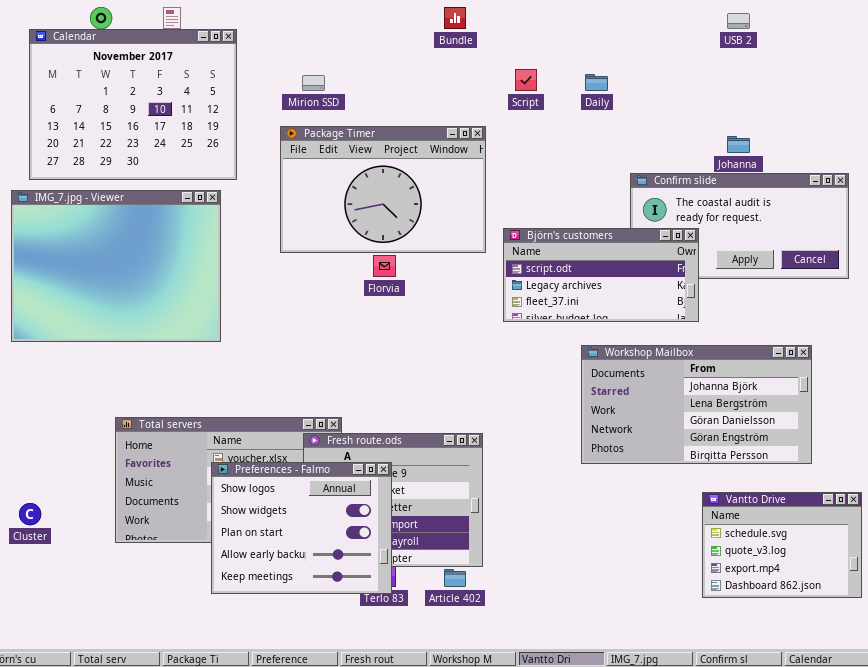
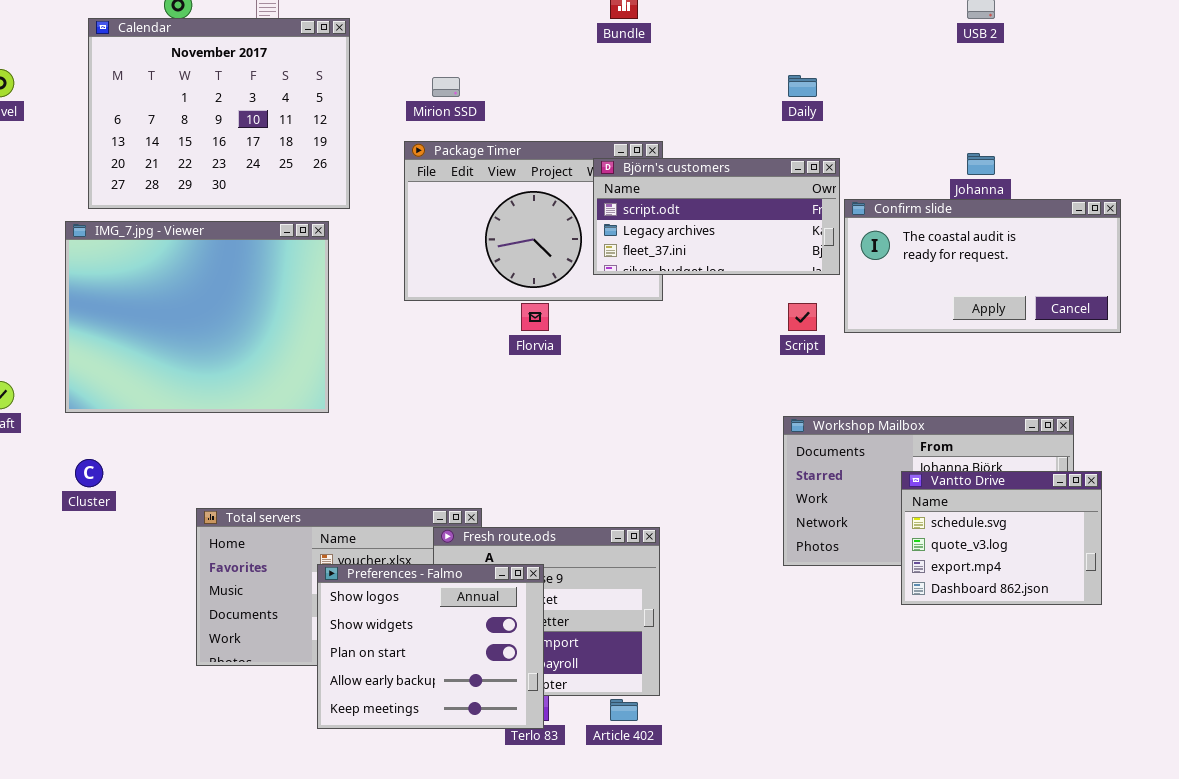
Script: [515,69,537,91] -> [788,303,817,331], moved
Björn's customers: [503,228,699,322] -> [593,158,840,275], moved
Vantto Drive: [702,492,862,598] -> [901,471,1102,605], moved
Cluster: [19,503,41,525] -> [75,459,103,487], moved

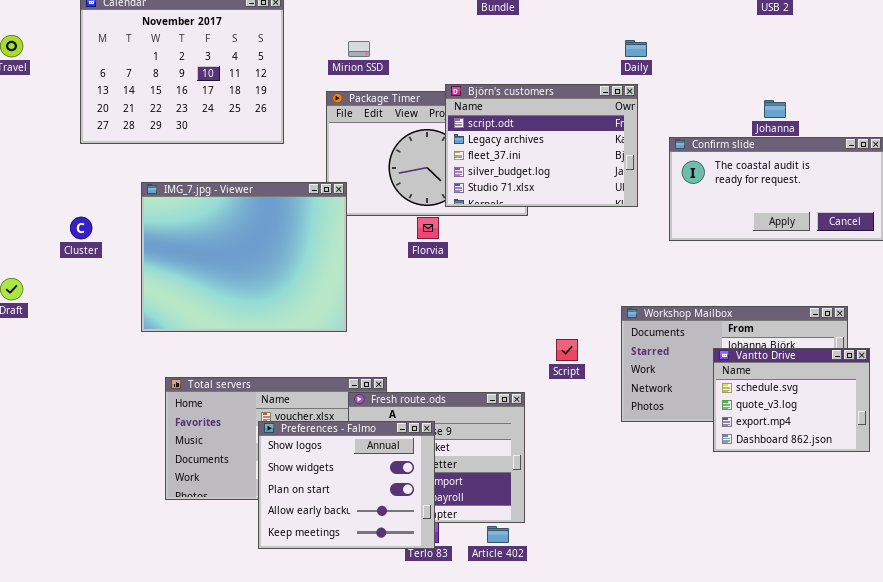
Björn's customers: [593,158,840,275] -> [445,84,638,207], moved, resized
IMG_7.jpg - Viewer: [65,221,329,413] -> [141,182,347,332], moved
Script: [788,303,817,331] -> [556,339,578,361], moved
Cluster: [75,459,103,487] -> [70,217,92,239], moved

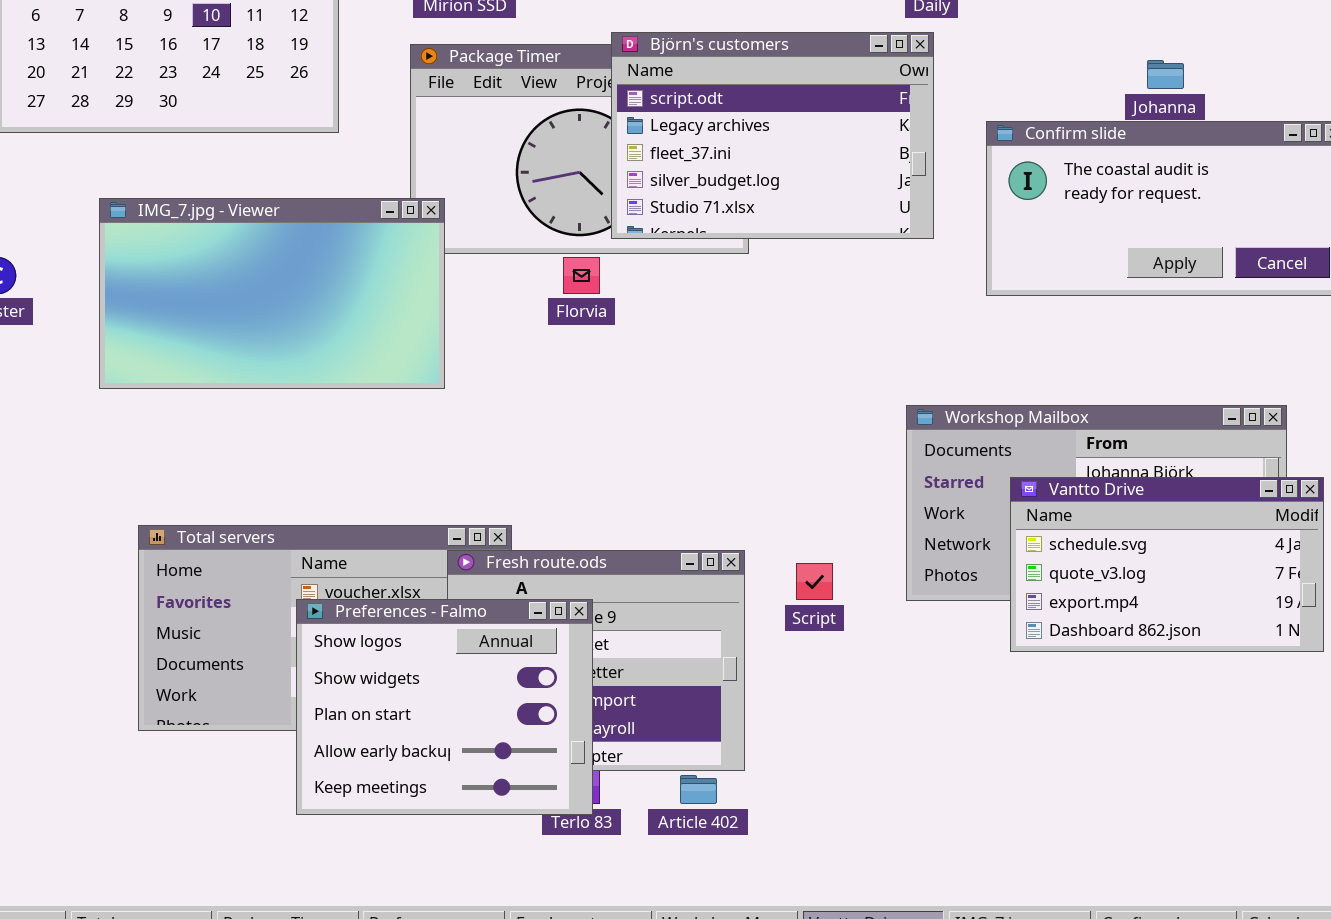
IMG_7.jpg - Viewer: [141,182,347,332] -> [99,198,445,389], resized
Script: [556,339,578,361] -> [796,563,833,600], moved
Vantto Drive: [713,348,870,452] -> [1010,477,1324,652], resized

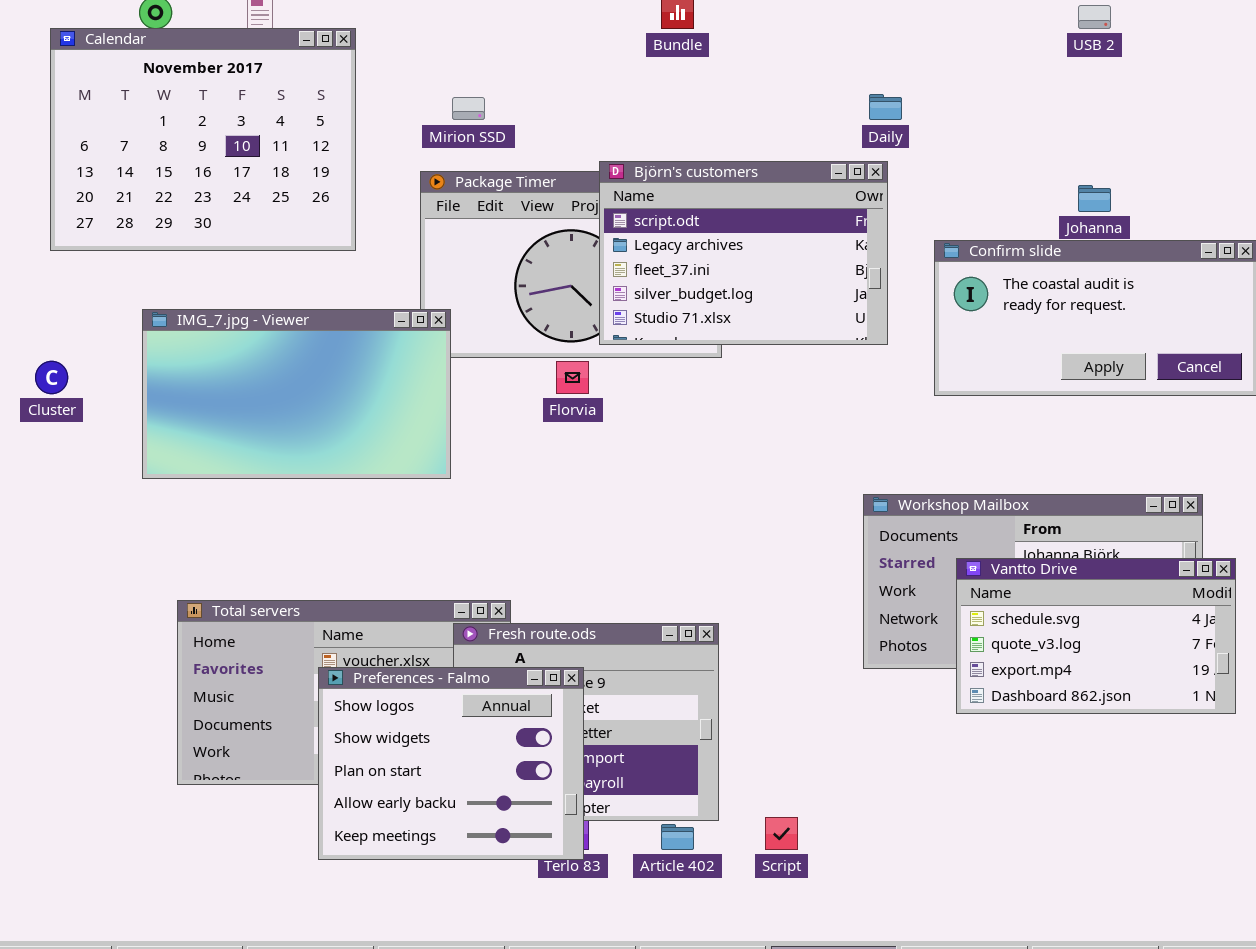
Script: [796,563,833,600] -> [765,817,798,850], moved

